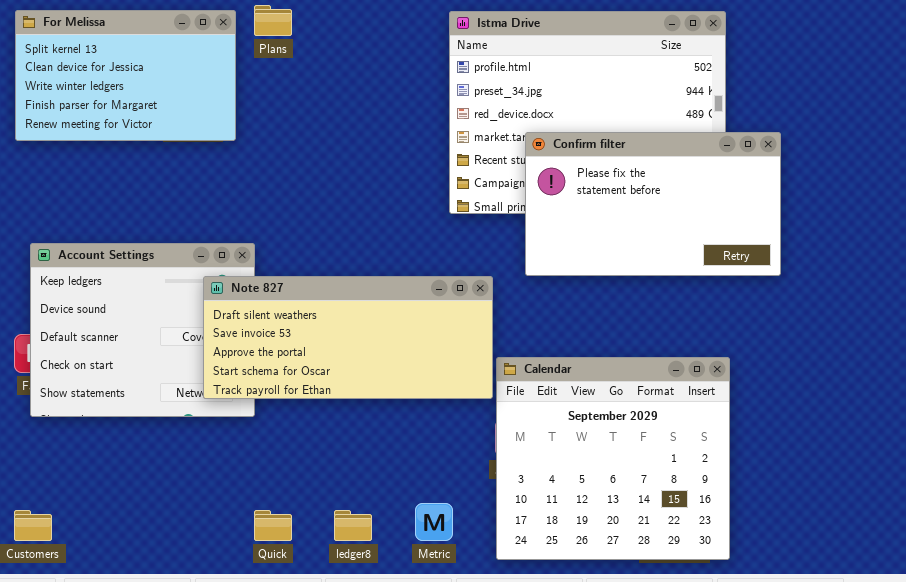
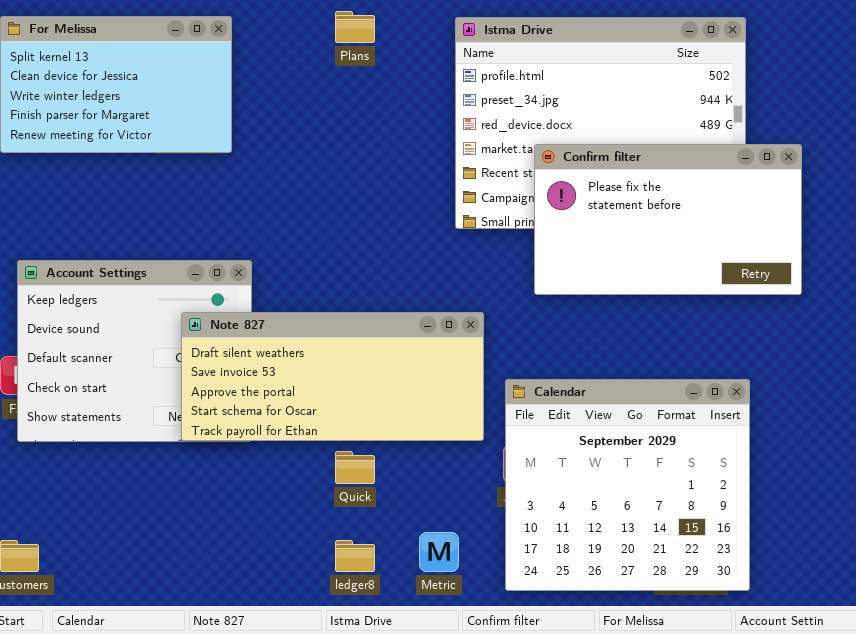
Plans: [254,5,292,36] -> [335,11,375,43], moved
Note 827: [203,276,493,399] -> [181,312,484,441], moved
Quick: [254,510,292,541] -> [335,451,375,484], moved

